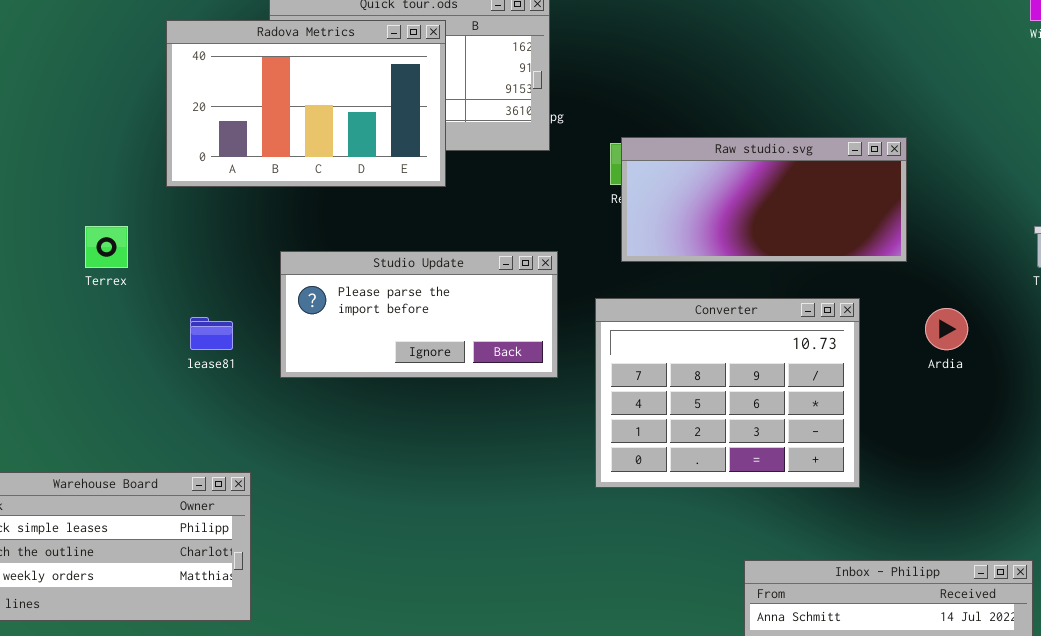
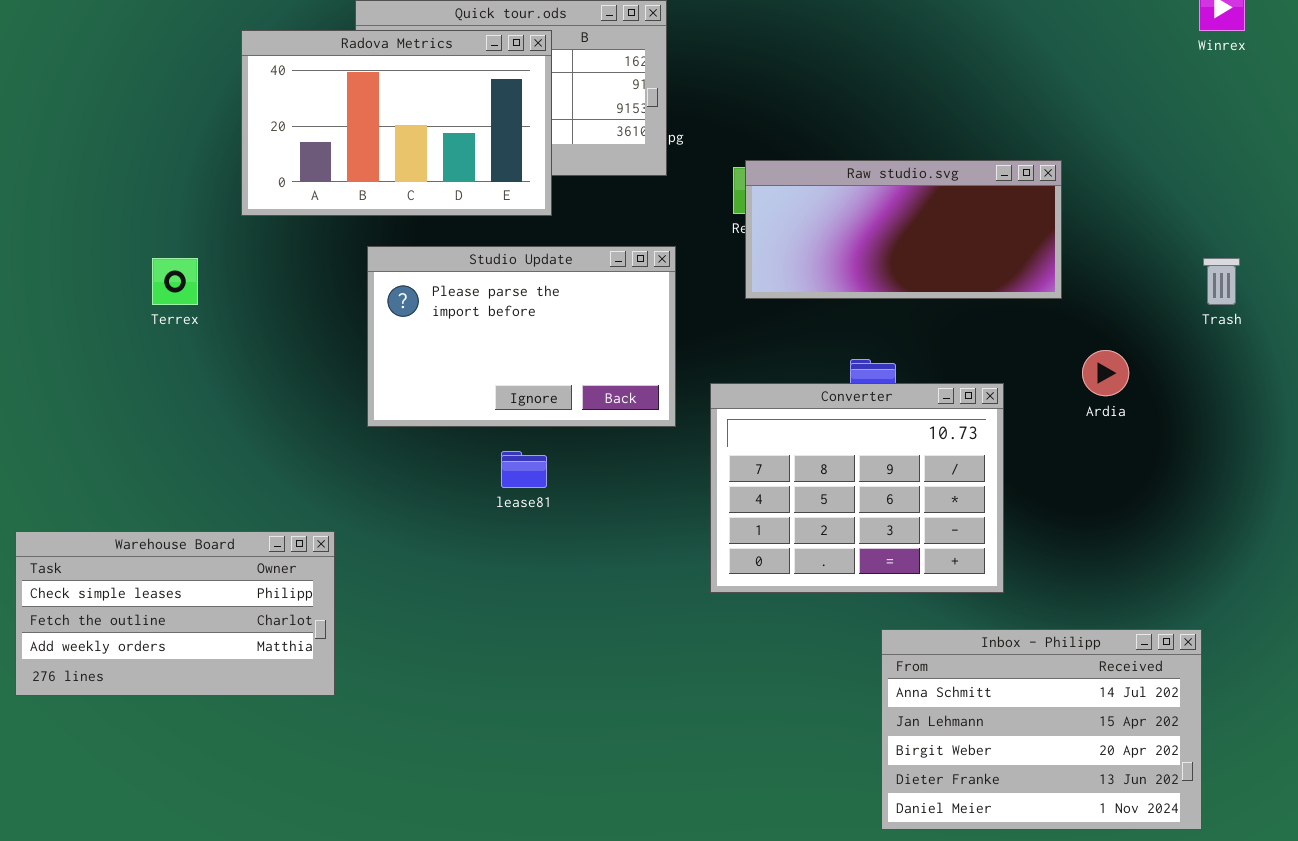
Studio Update: [280,251,558,378] -> [367,246,676,427], resized
Converter: [595,298,860,488] -> [710,383,1004,593], moved
lease81: [190,317,233,350] -> [501,451,547,488], moved

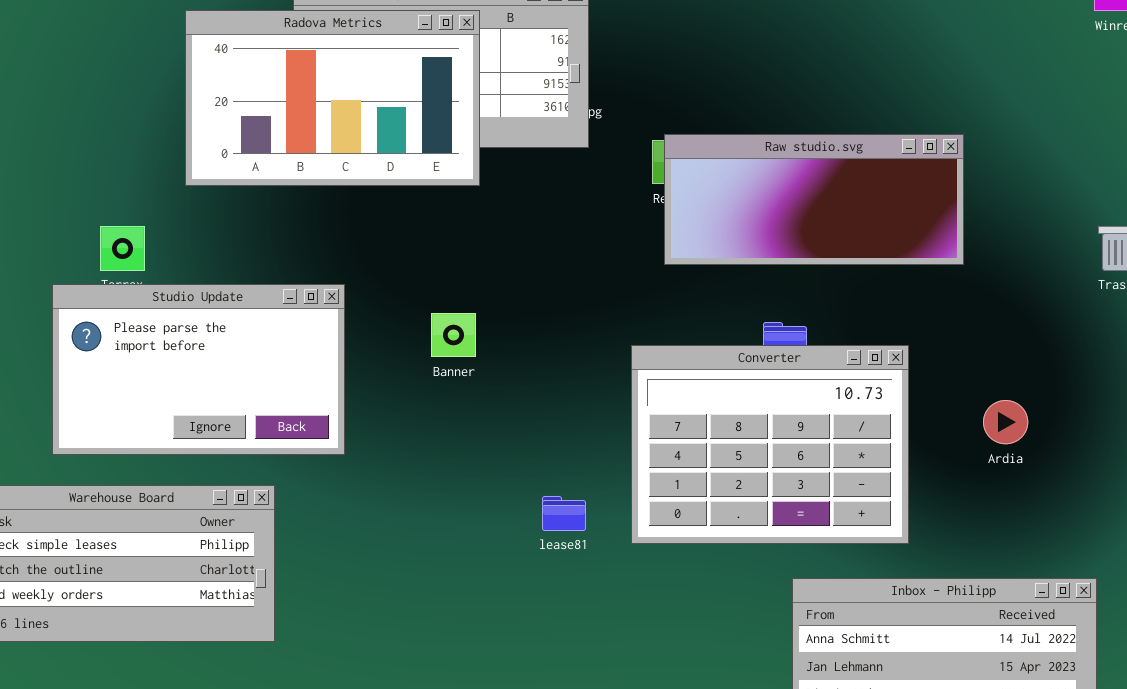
Studio Update: [367,246,676,427] -> [52,284,345,455], moved
Ardia: [1082,350,1129,396] -> [983,400,1028,444], moved
lease81: [501,451,547,488] -> [542,496,586,531], moved

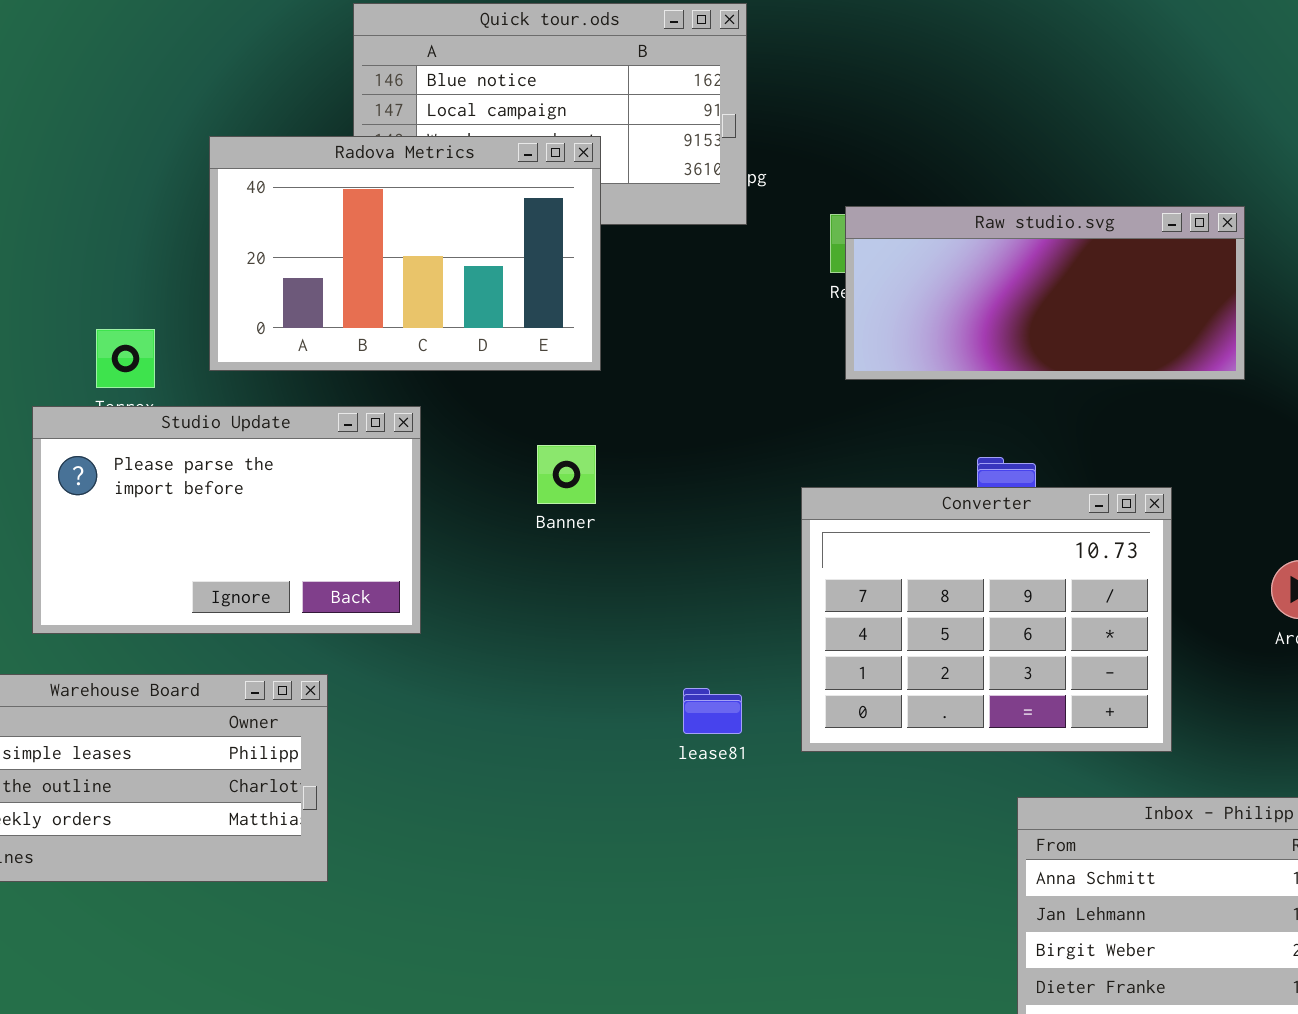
Radova Metrics: [185,10,480,186] -> [209,136,601,371], moved

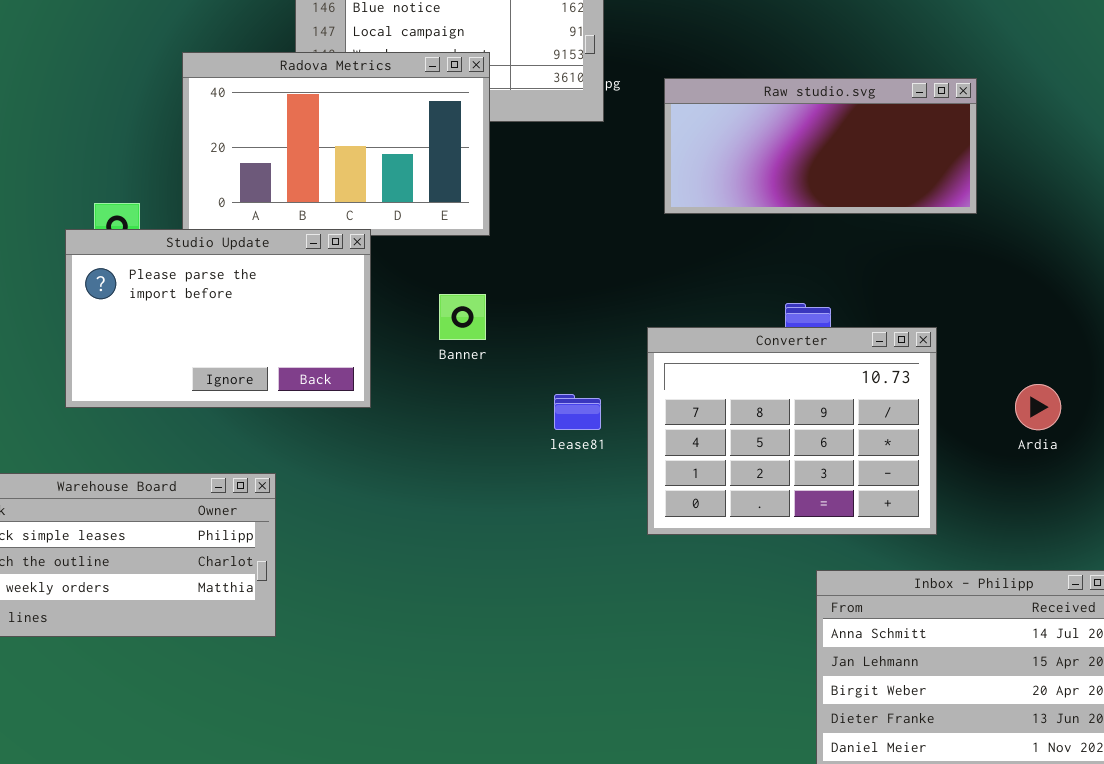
Raw studio.svg: [845,206,1245,380] -> [664,78,977,214], moved
Studio Update: [32,406,421,634] -> [65,229,371,408], moved
lease81: [683,688,742,734] -> [554,394,601,430], moved

